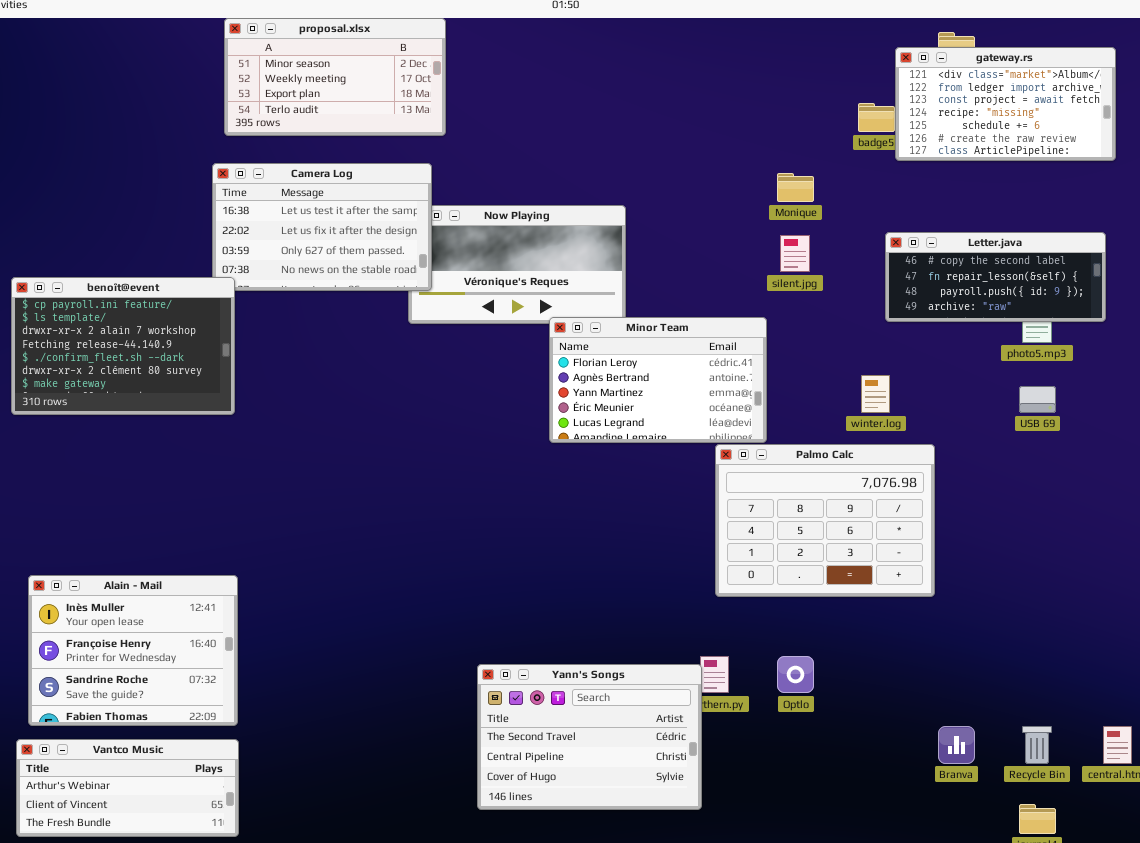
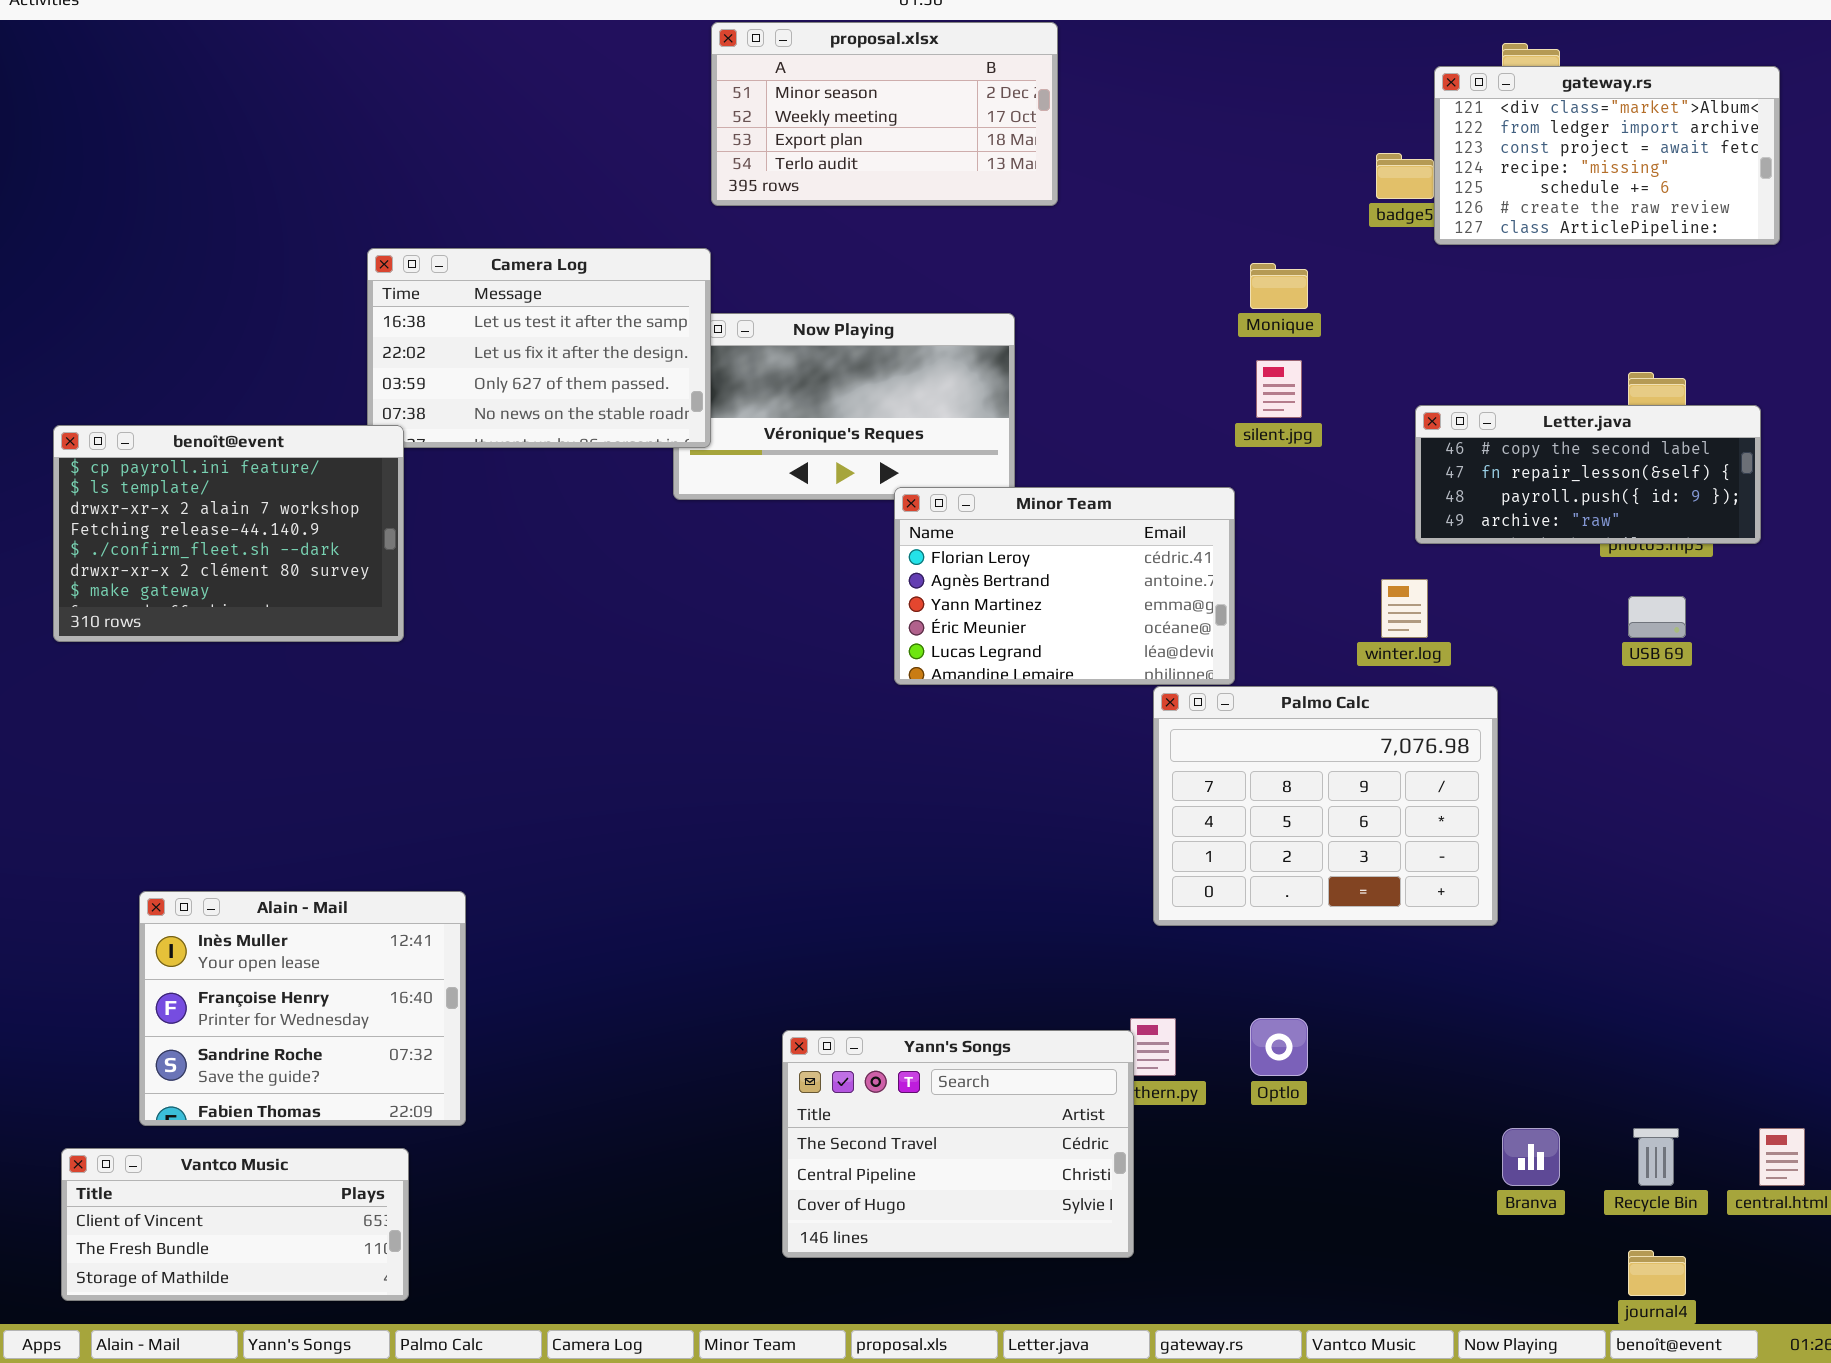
proposal.xlsx: [224,18,446,136] -> [711,22,1058,206], moved
Letter.java: [885,232,1106,322] -> [1415,405,1761,544], moved
Alain - Mail: [28,575,238,726] -> [139,891,466,1126], moved
Vantco Music: [16,739,239,837] -> [61,1148,409,1301], scrolled down 1 row

